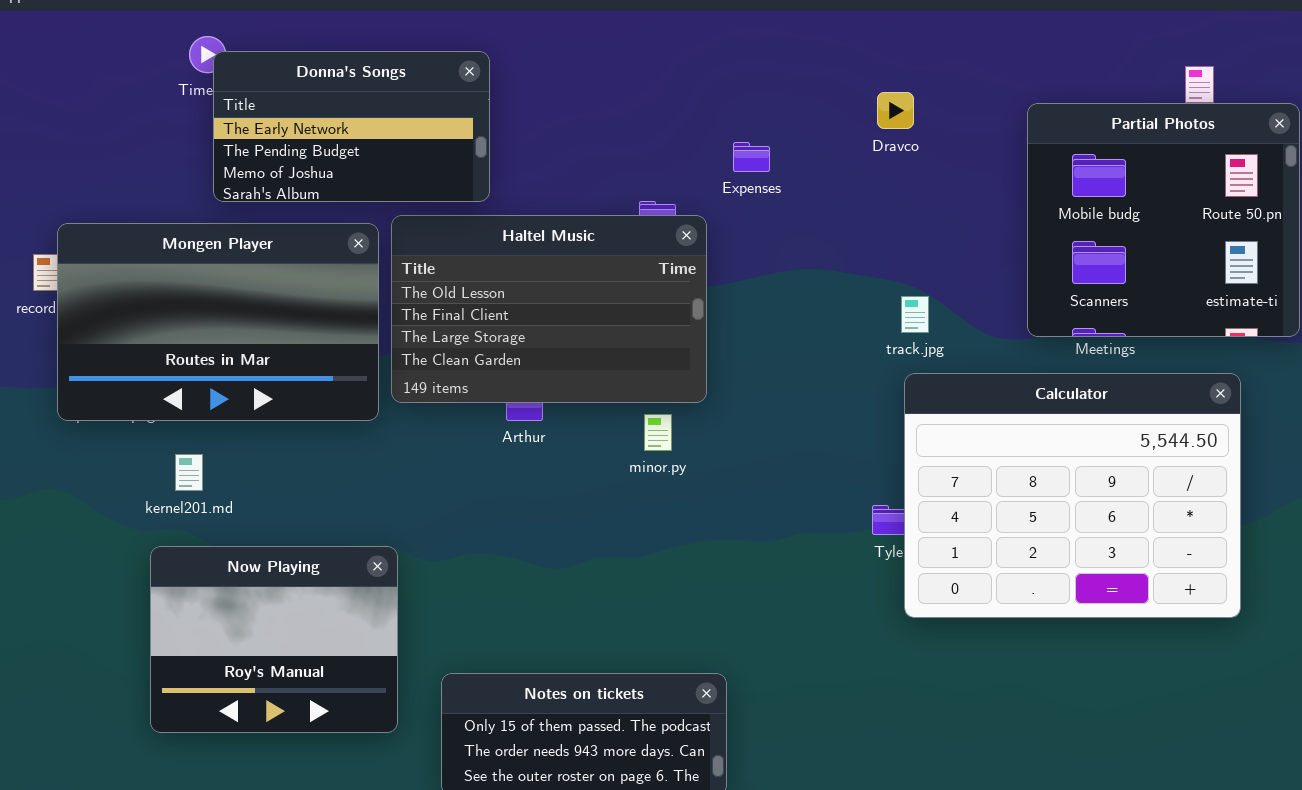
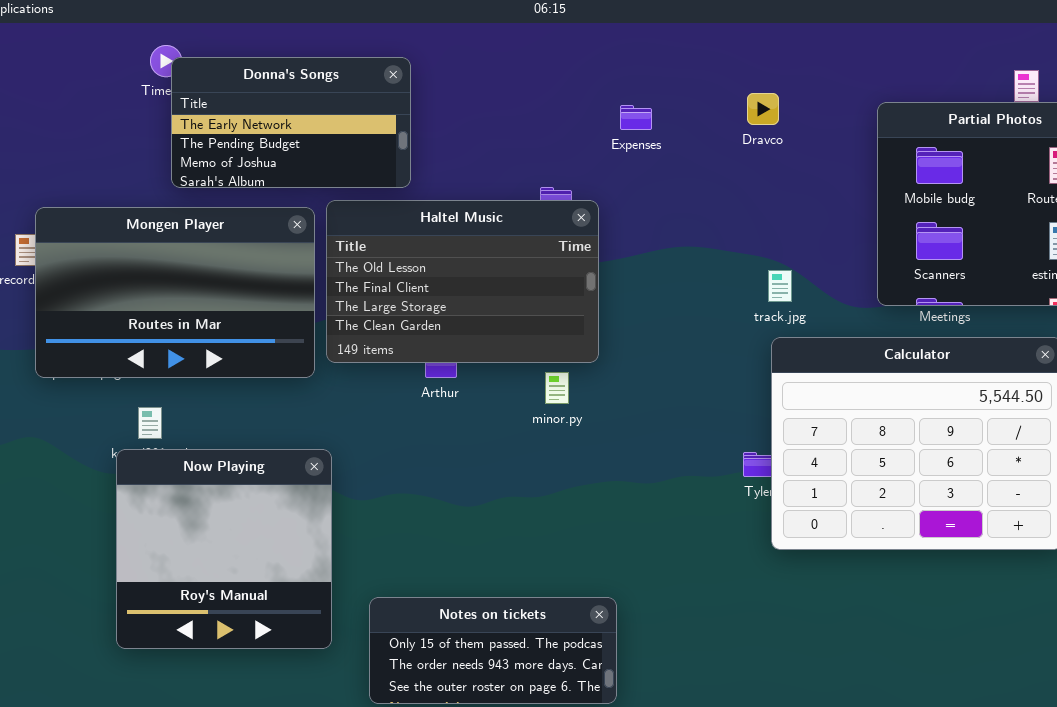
Expenses: [733,142,770,172] -> [620,105,652,130], moved
Now Playing: [150,546,398,733] -> [116,449,332,649], resized

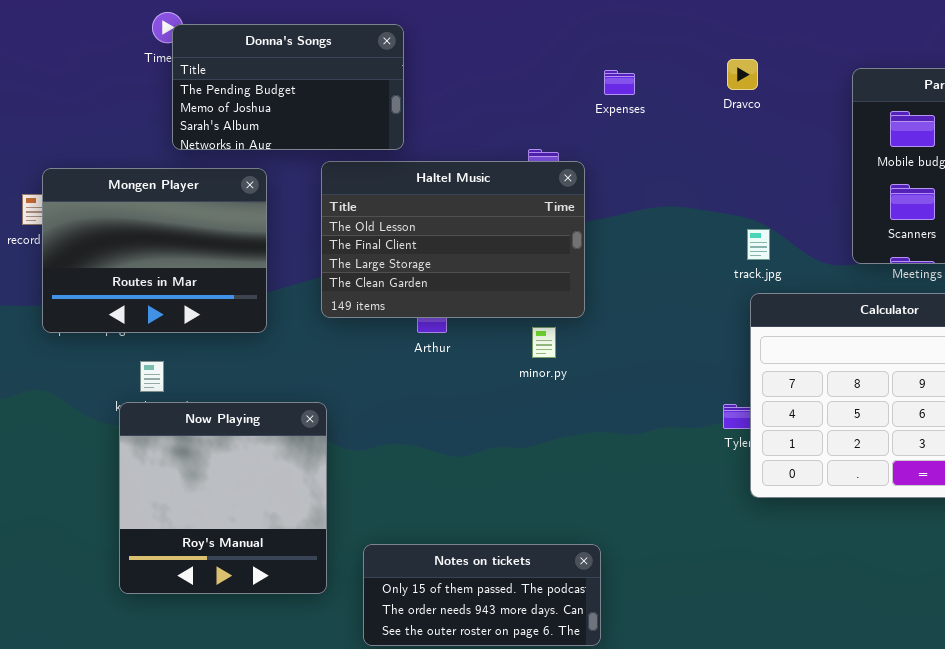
Donna's Songs: [171,57,411,188] -> [172,24,404,150], scrolled down 1 row
Mongen Player: [35,207,315,378] -> [42,168,267,333], resized

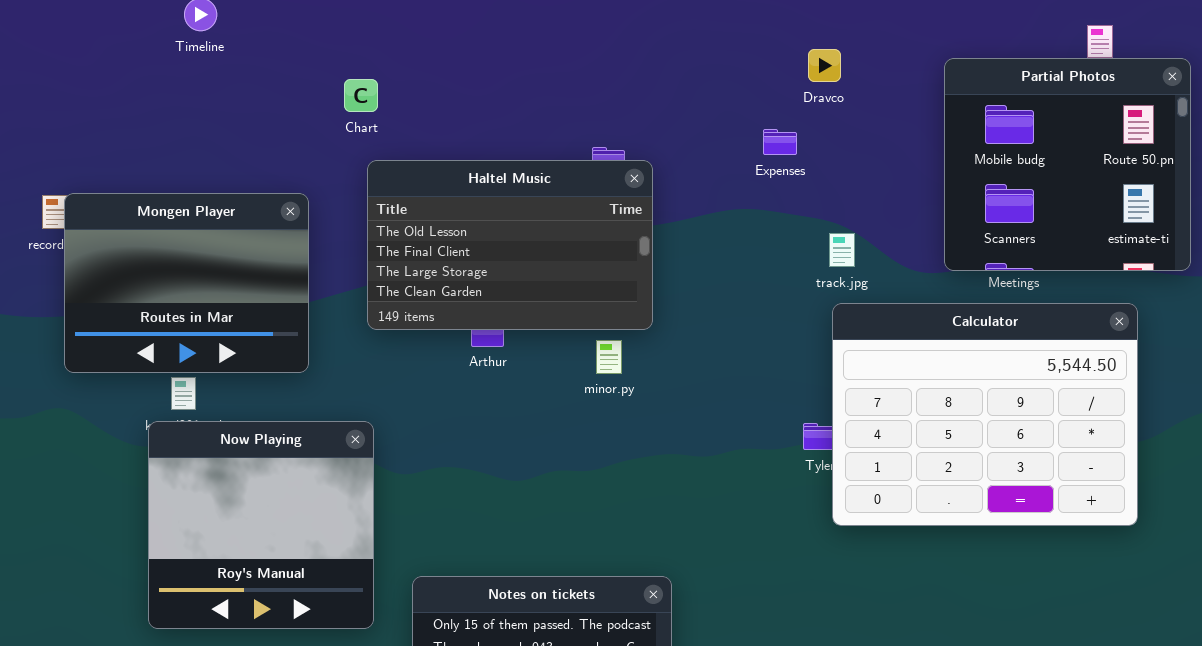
Donna's Songs: [172,24,404,150] -> none, closed
Expenses: [604,70,635,95] -> [763,129,797,155], moved
Mongen Player: [42,168,267,333] -> [64,193,309,373], moved

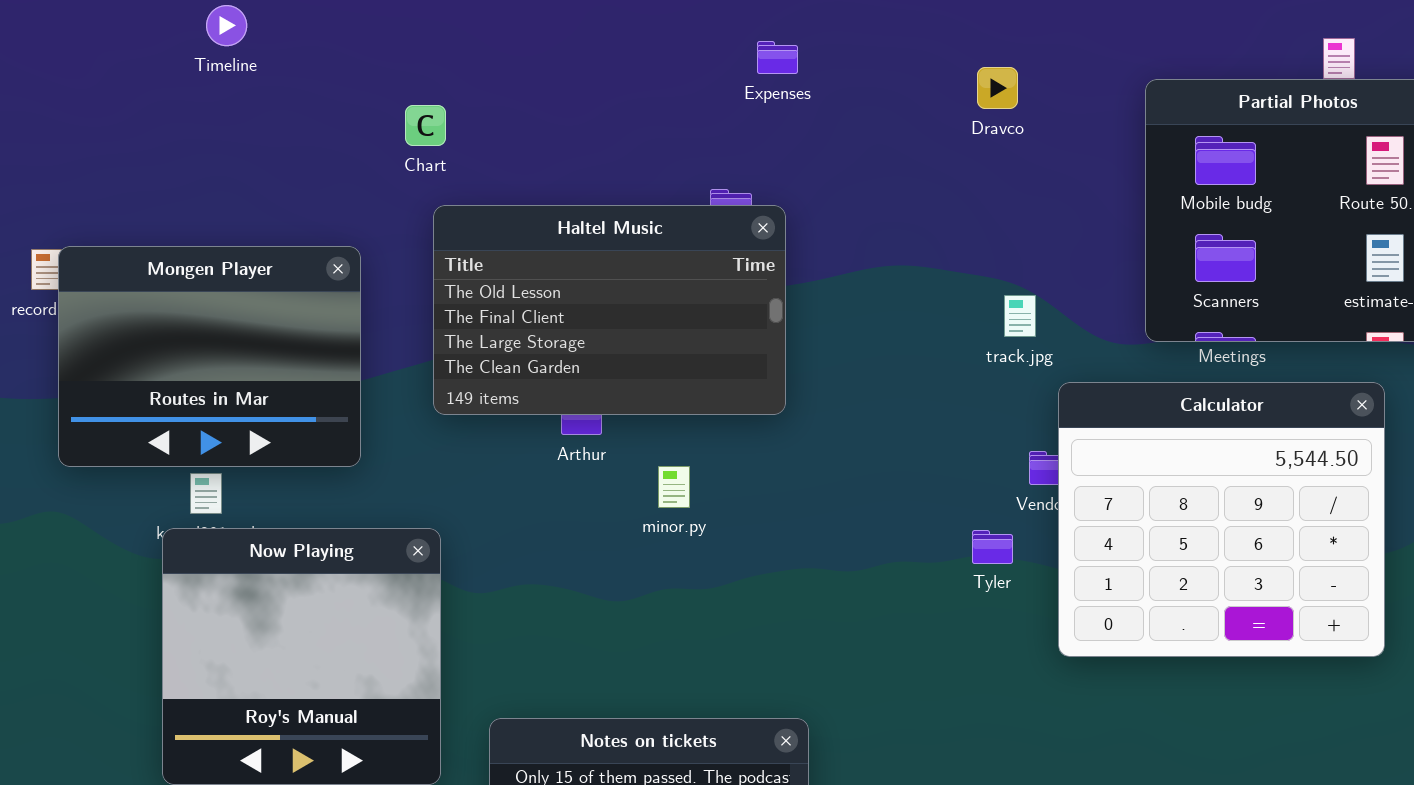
Expenses: [763,129,797,155] -> [757,41,798,74], moved
Calculator: [832,303,1138,526] -> [1058,382,1385,657], resized
minor.py: [596,340,622,374] -> [658,466,690,508], moved

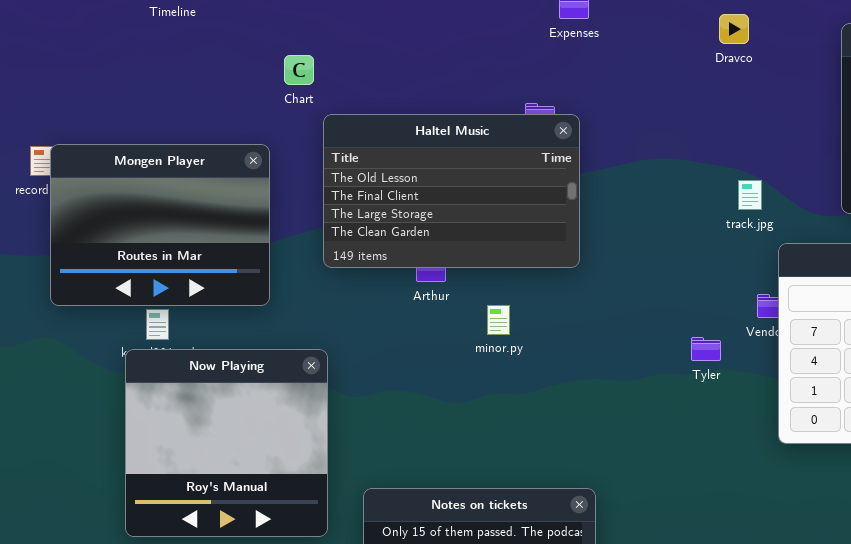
Chart: [405,105,446,146] -> [284,55,314,85], moved
Tyler: [972,530,1013,564] -> [691,337,721,361], moved

